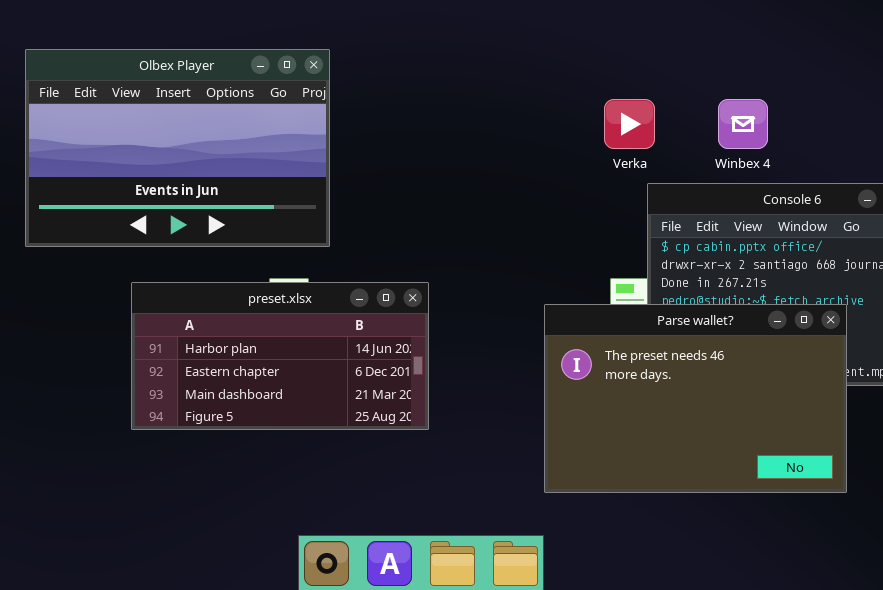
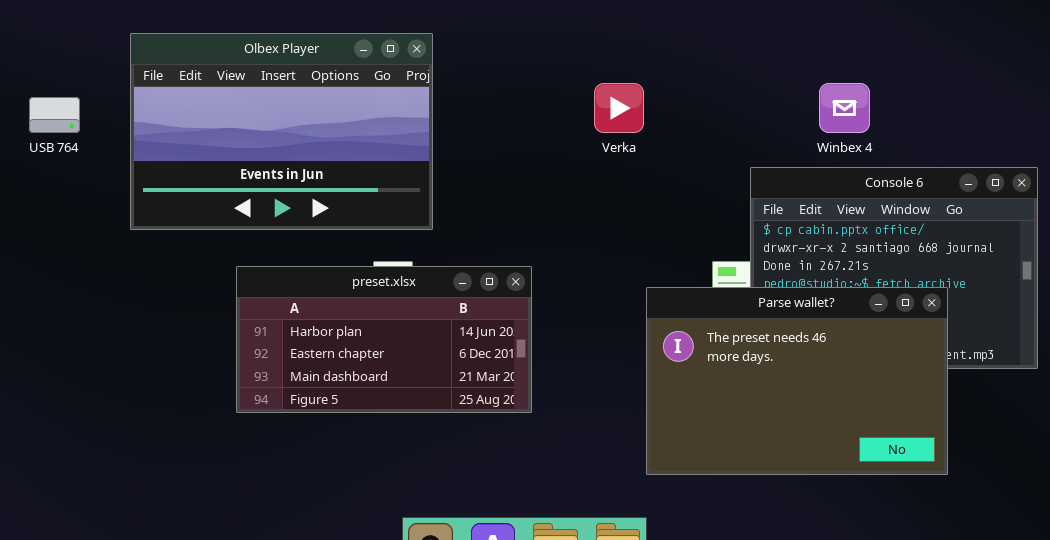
Verka: [604,99,655,149] -> [594,83,644,133], moved

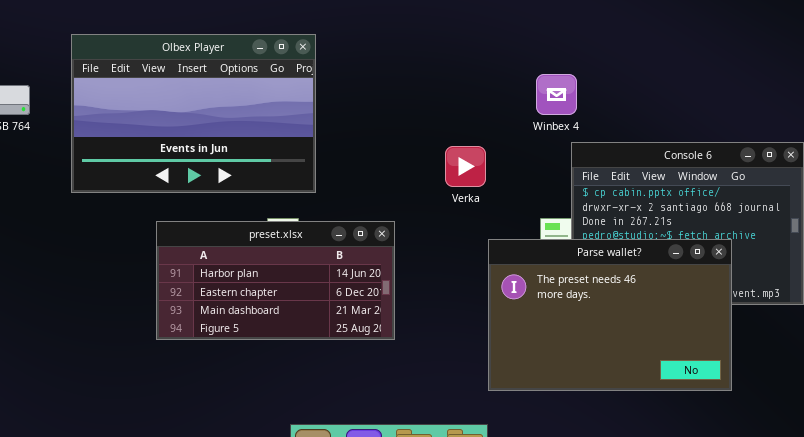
Verka: [594,83,644,133] -> [445,146,486,187], moved
Winbex 4: [819,83,870,133] -> [536,74,577,115], moved

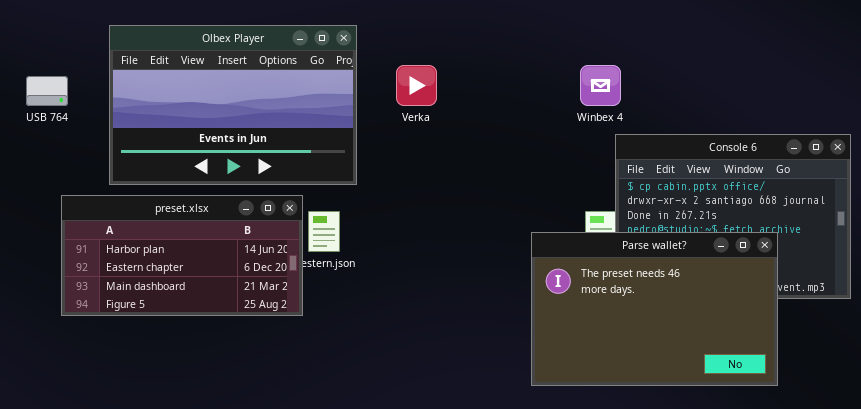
Verka: [445,146,486,187] -> [396,65,437,106], moved
preset.xlsx: [156,221,395,340] -> [61,195,303,316], moved

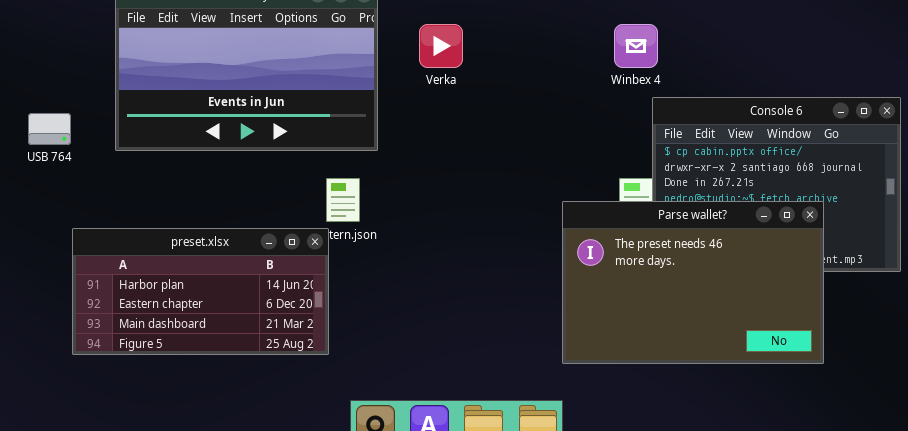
USB 764: [26,76,68,106] -> [28,113,71,145], moved
preset.xlsx: [61,195,303,316] -> [72,228,329,355], moved

